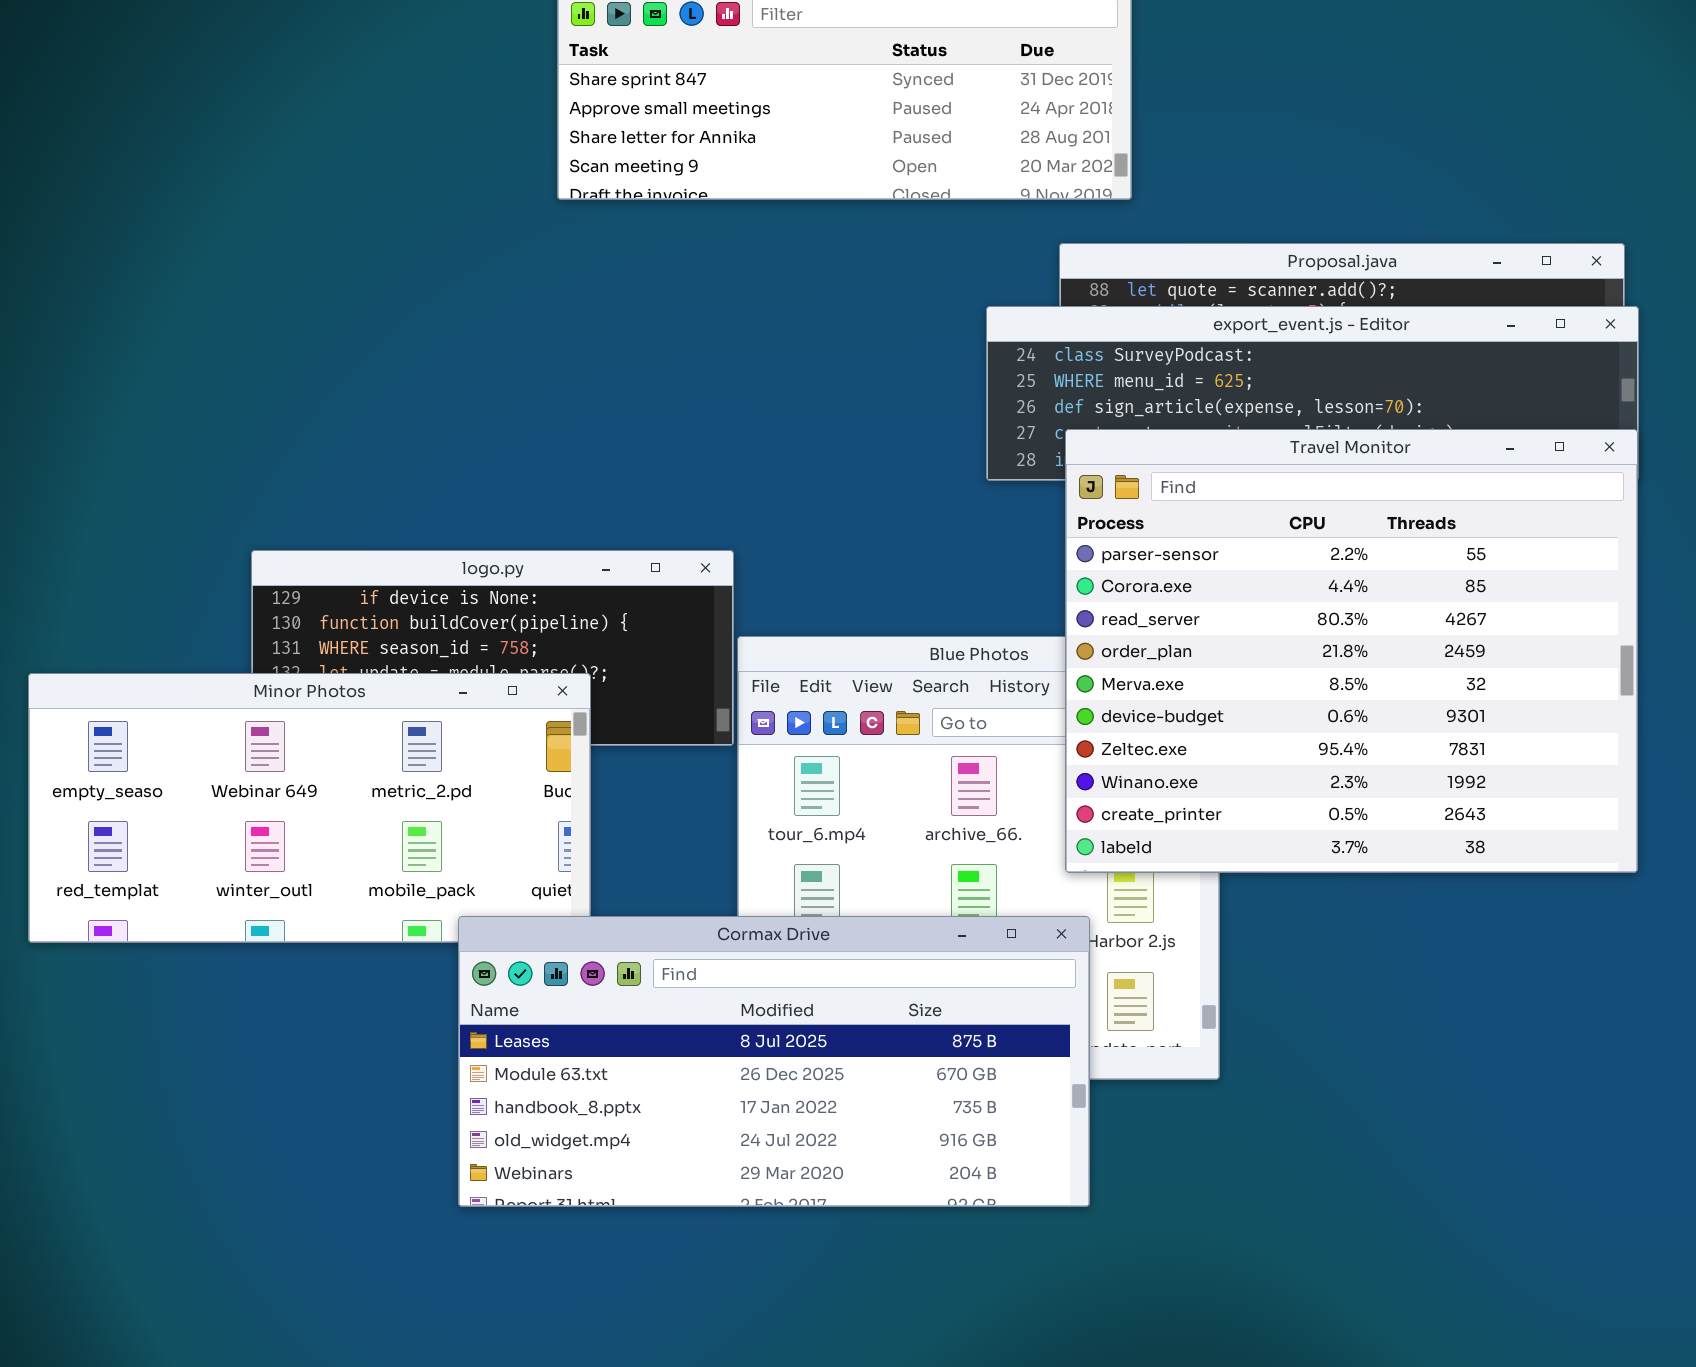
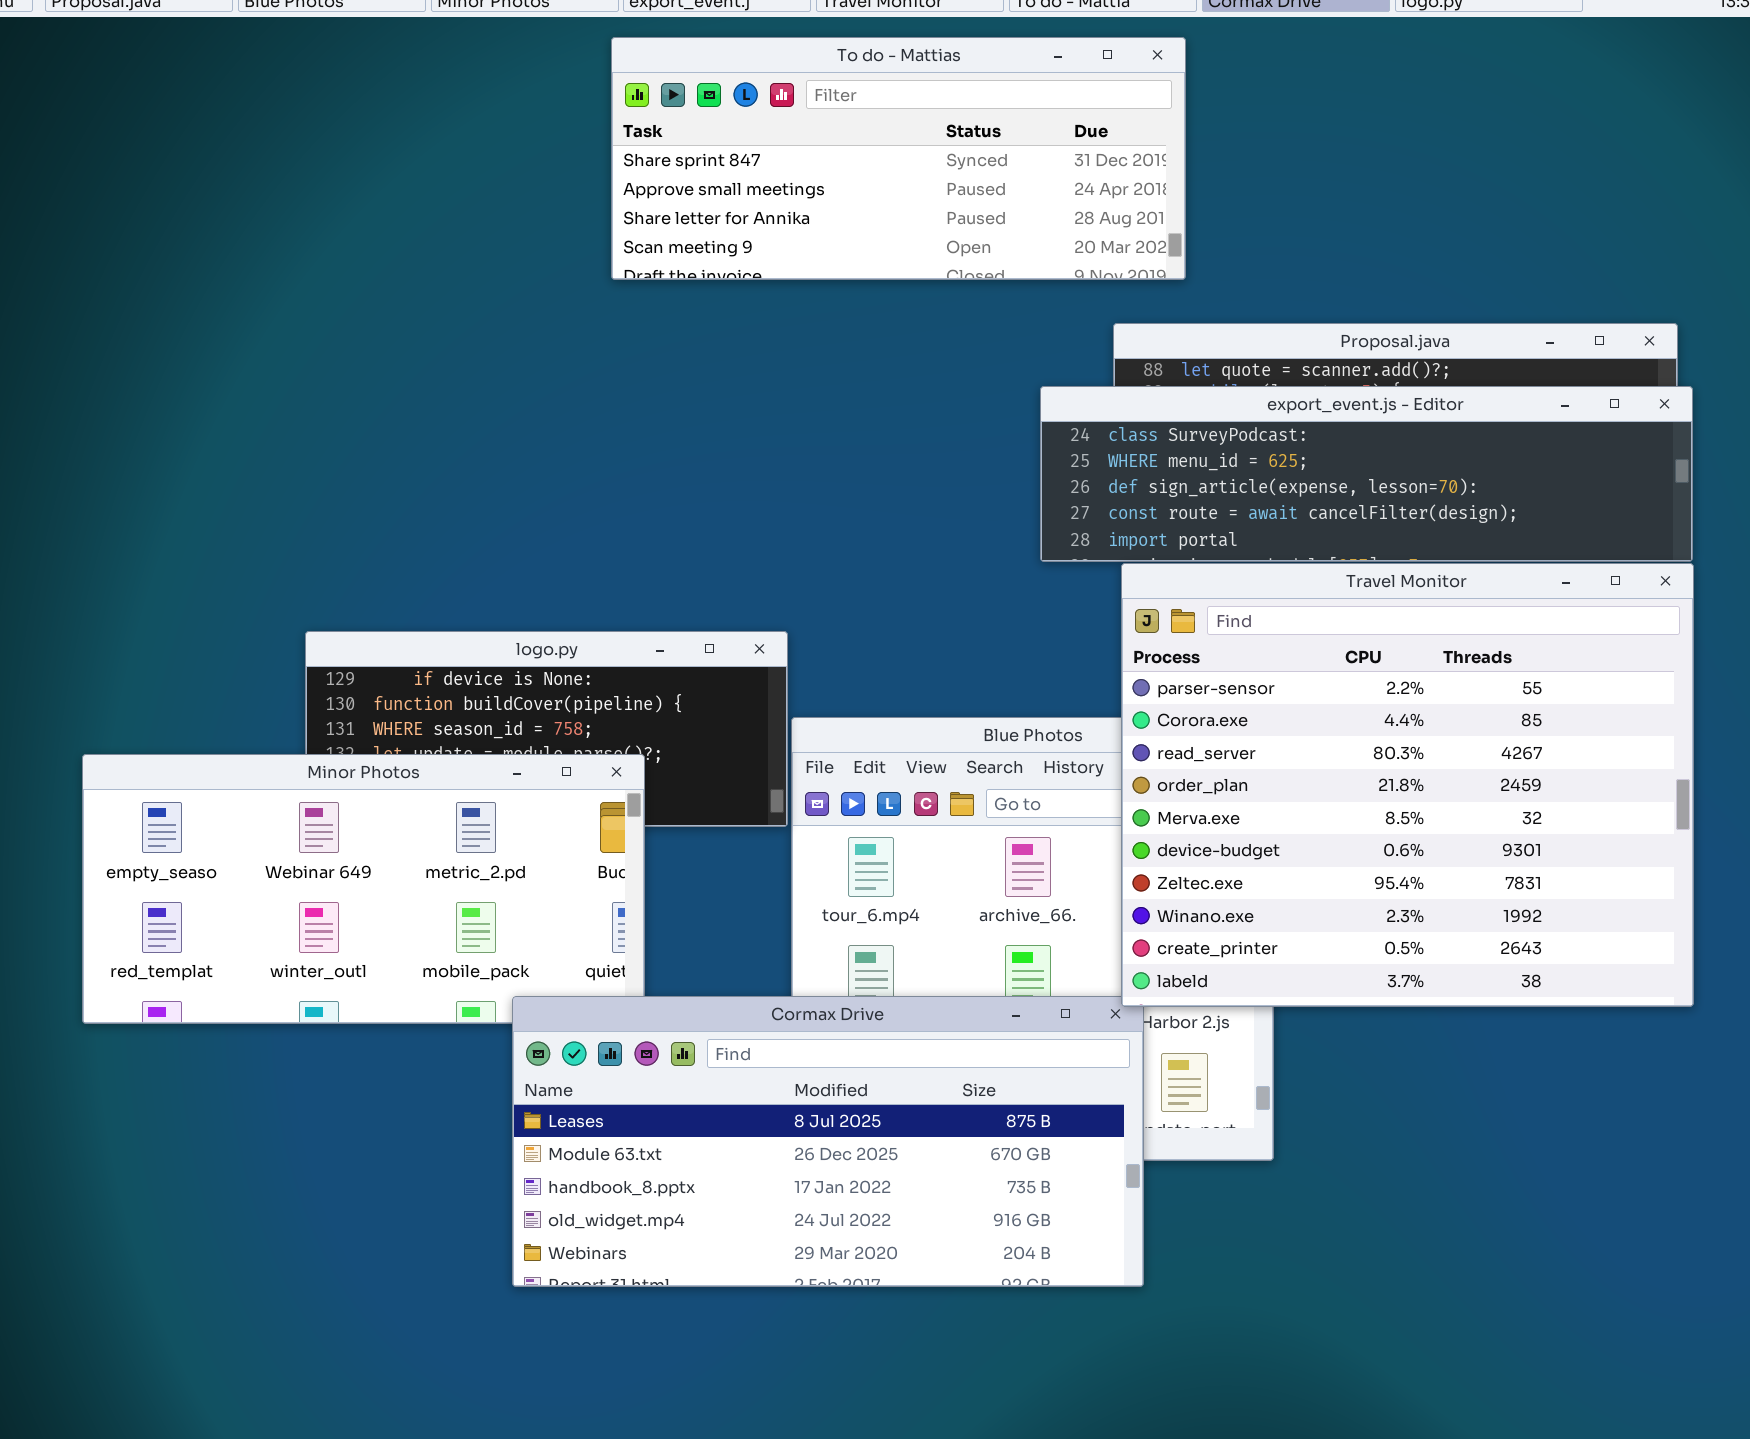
Travel Monitor: [1065,429,1638,873] -> [1121,563,1694,1007], moved

